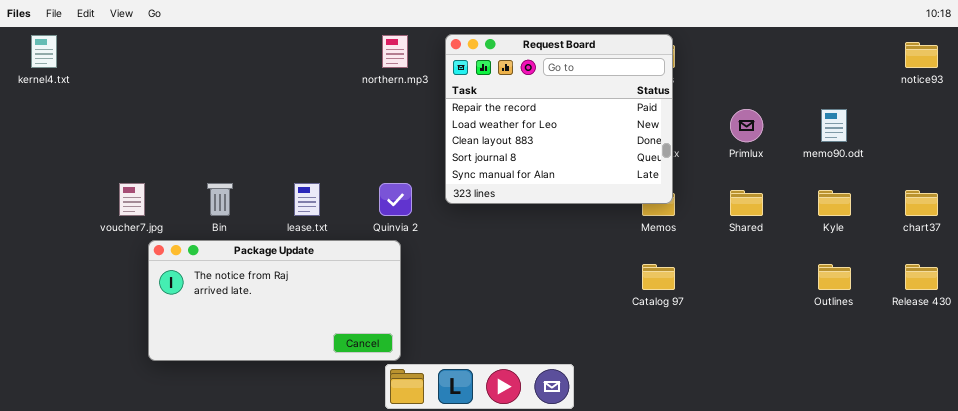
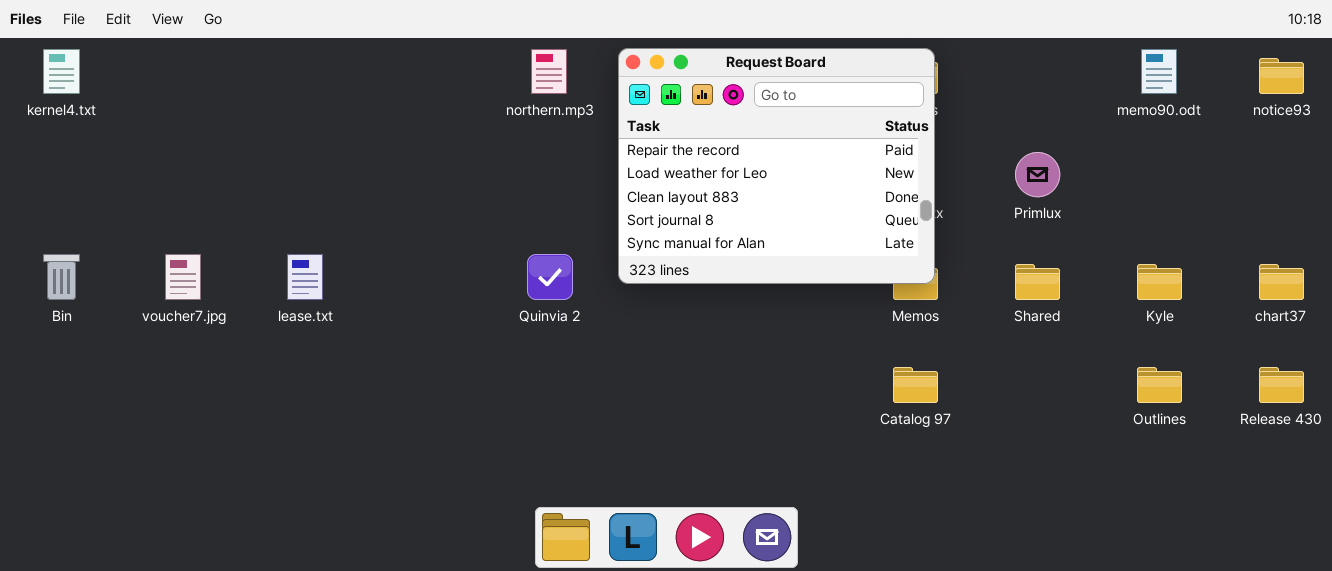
memo90.odt: [821,109,847,142] -> [1141,49,1177,94], moved
Bin: [207,183,233,216] -> [43,254,80,300], moved
lease.txt: [294,183,320,216] -> [287,254,323,300], moved
Package Update: [148,240,401,361] -> none, closed

